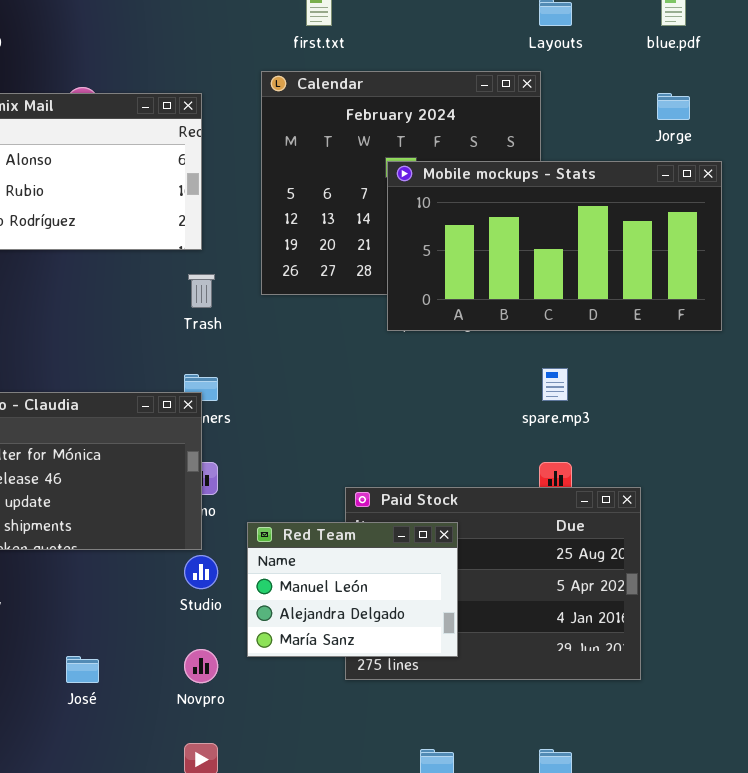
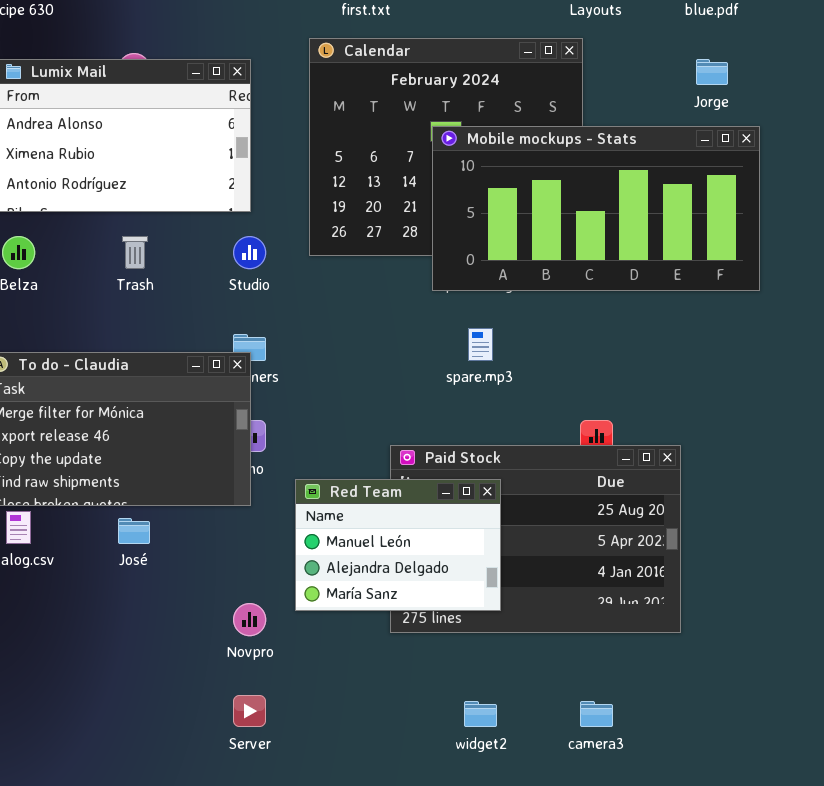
Trash: [188,274,215,308] -> [122,236,148,269], moved
spare.mp3: [542,368,568,401] -> [468,328,493,361], moved
Studio: [184,555,218,589] -> [233,236,266,269], moved
José: [66,656,99,683] -> [118,518,150,544], moved

